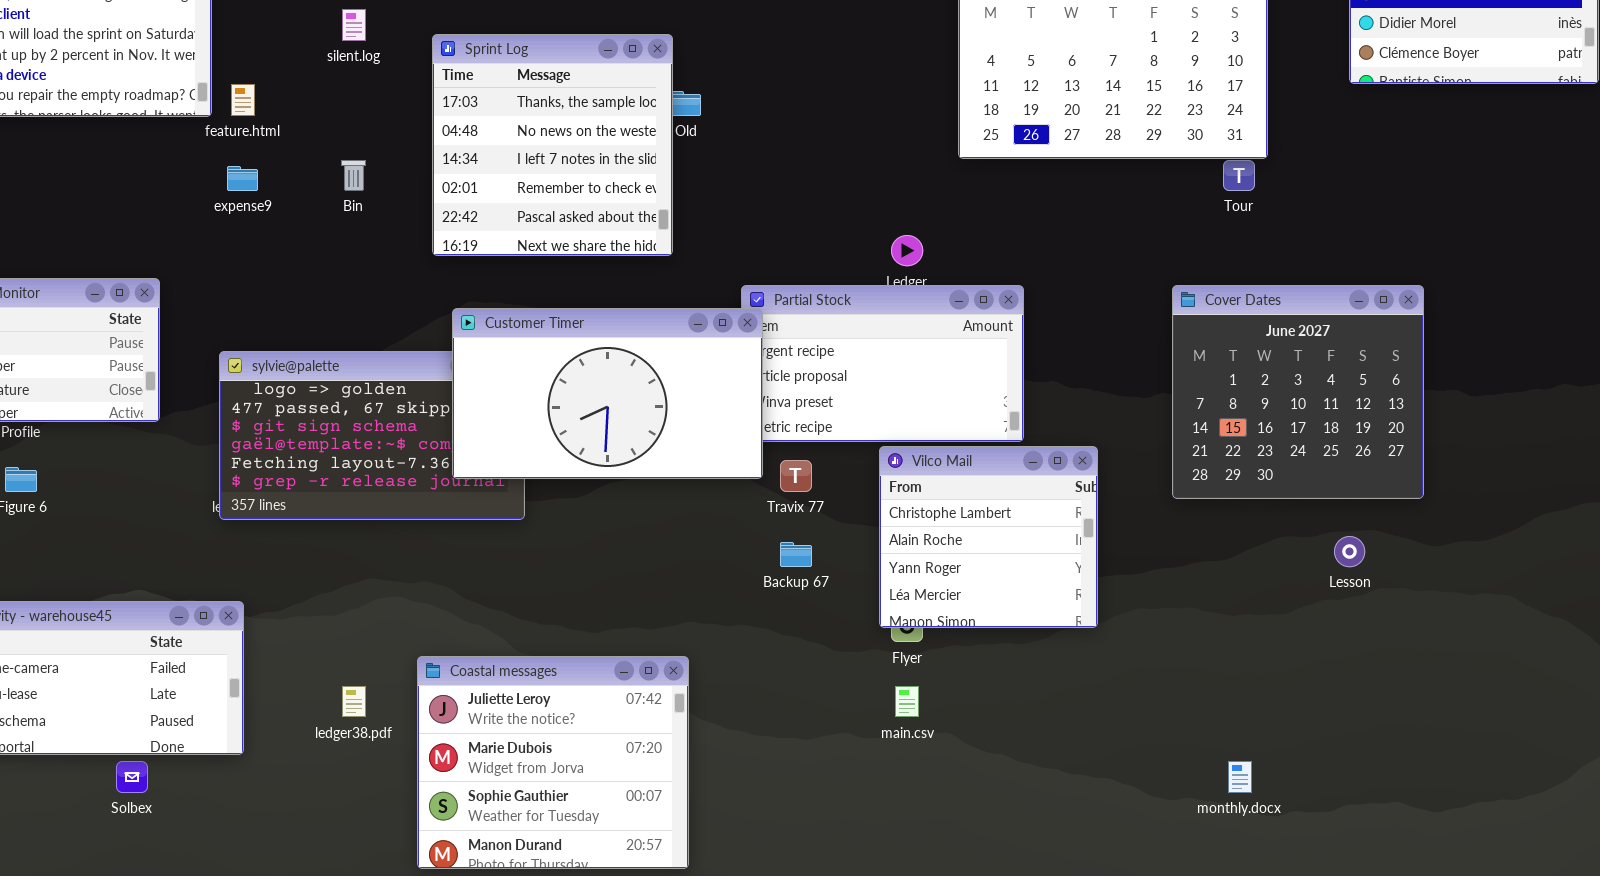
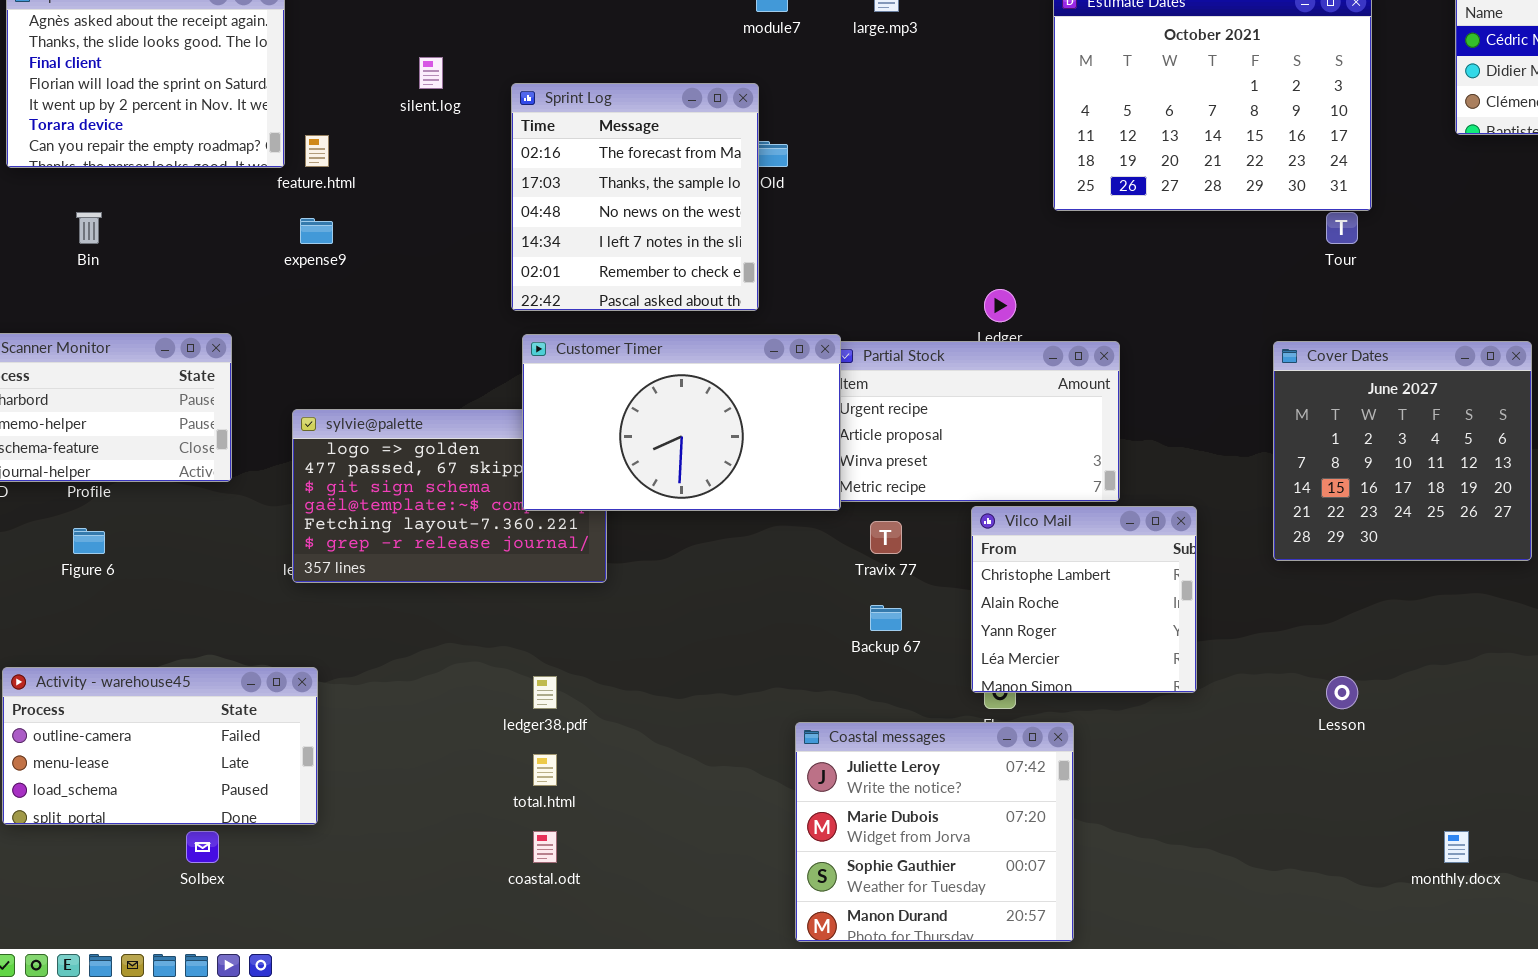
Sprint Log: [432,34,673,256] -> [511,83,759,311], scrolled up 1 row
Bin: [341,160,366,191] -> [76,212,102,244], moved
Customer Timer: [452,308,763,479] -> [522,334,841,511], moved
Lesson: [1334,536,1365,567] -> [1326,676,1358,709], moved
Coastal messages: [417,656,689,869] -> [795,722,1074,942], moved
ledger38.pdf: [342,686,366,717] -> [533,676,557,709], moved
monthly.docx: [1228,761,1252,793] -> [1444,831,1469,863], moved

